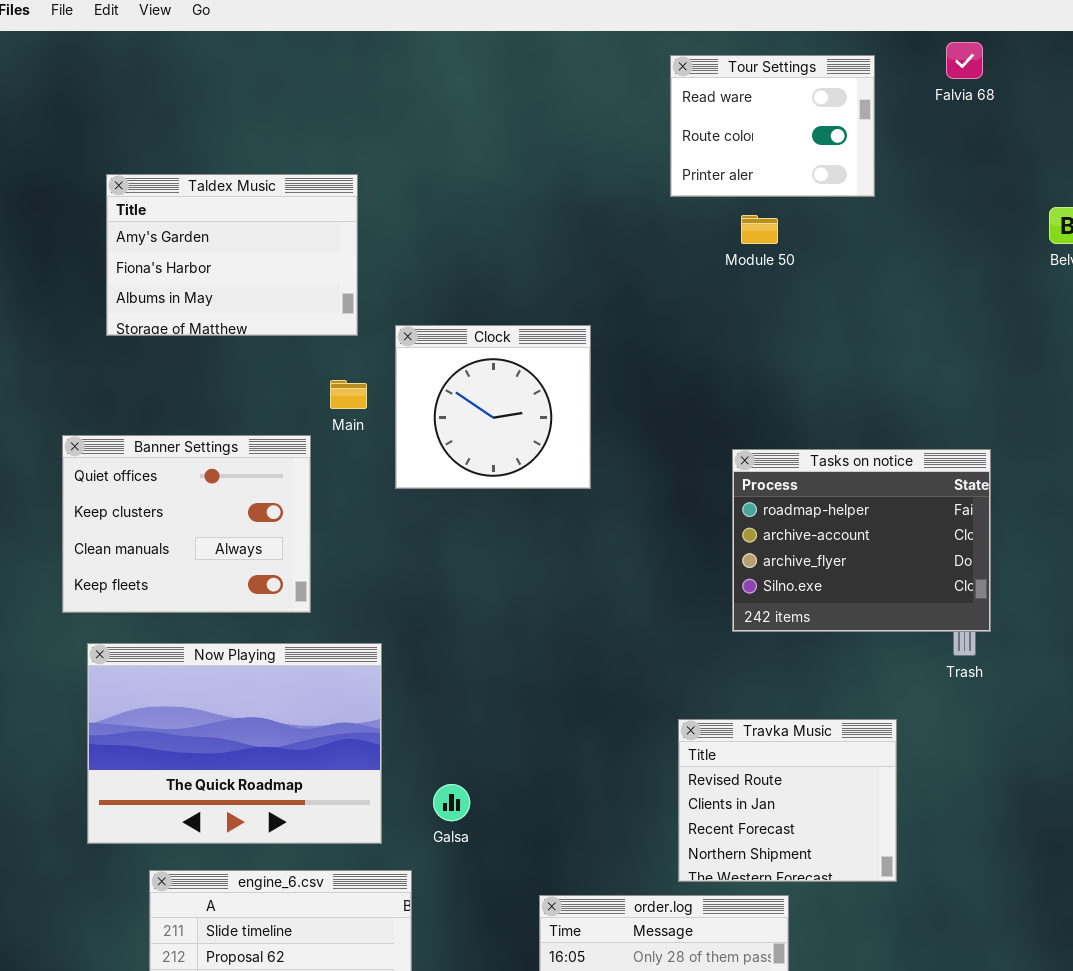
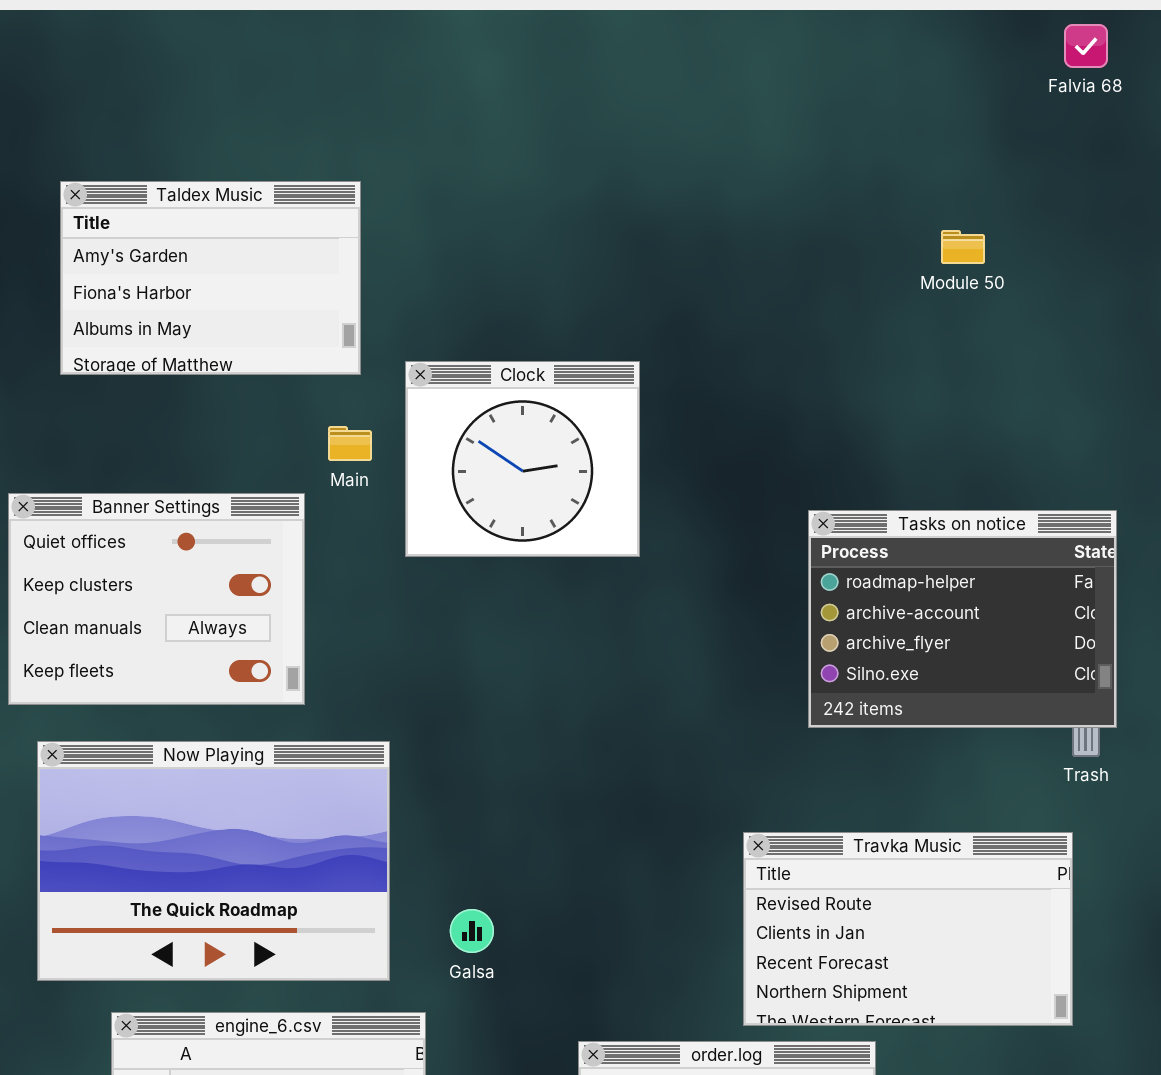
Tour Settings: [670,55,875,197] -> none, closed
Module 50: [741,215,778,244] -> [941,230,985,264], moved
Travka Music: [678,719,897,882] -> [743,832,1073,1026], resized

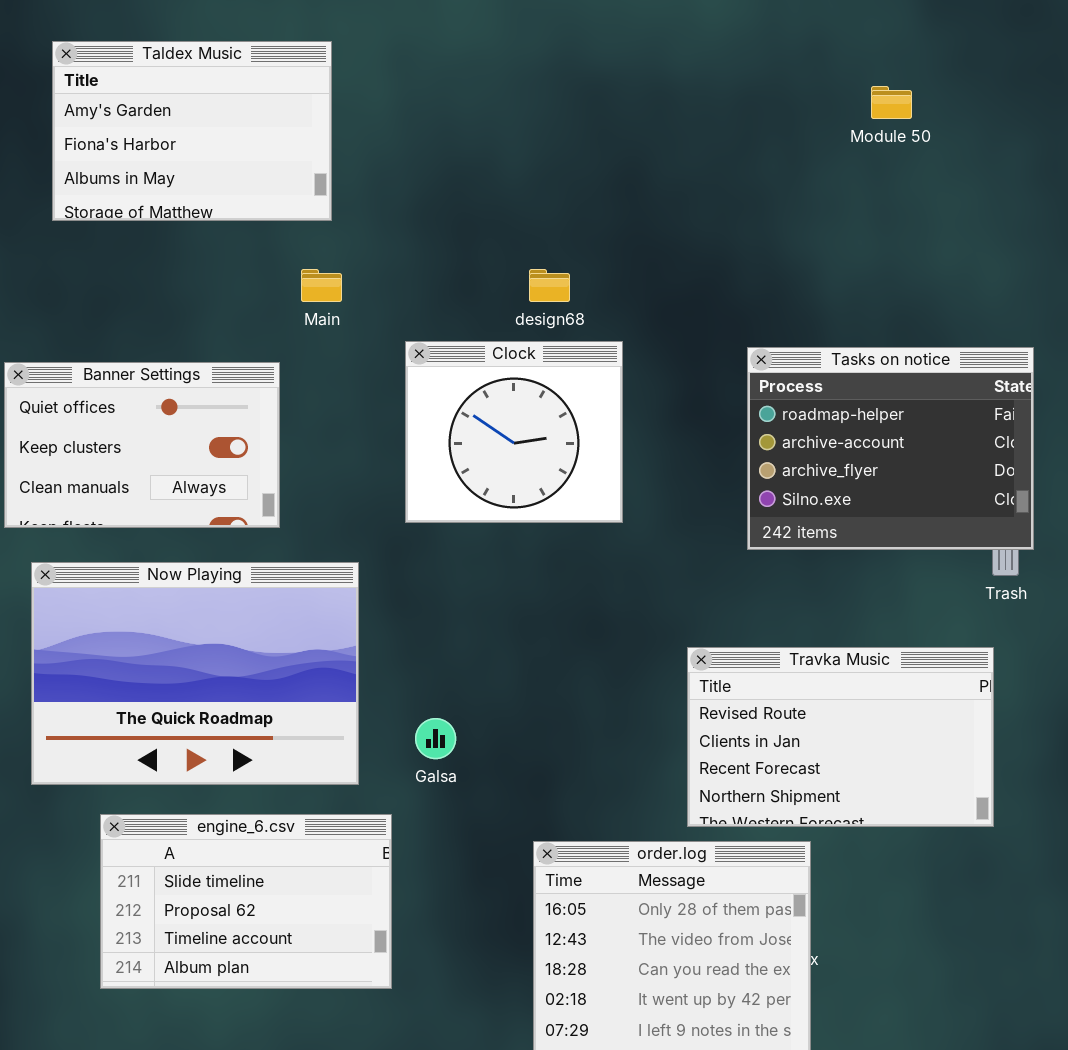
Clock: [405,361,640,557] -> [405,341,623,523], moved
Banner Settings: [8,493,305,705] -> [4,362,280,528], resized

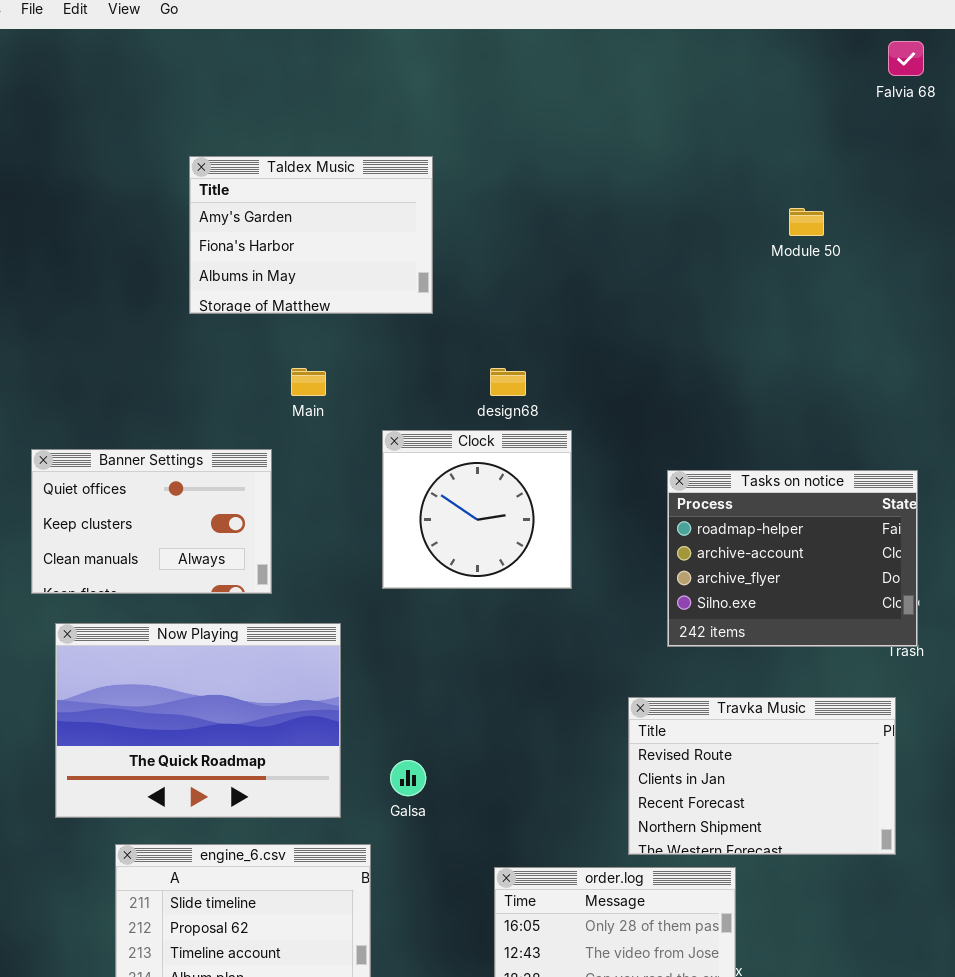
Taldex Music: [52,41,332,221] -> [189,156,433,314], moved
Tasks on notice: [747,347,1034,550] -> [667,470,918,647], moved

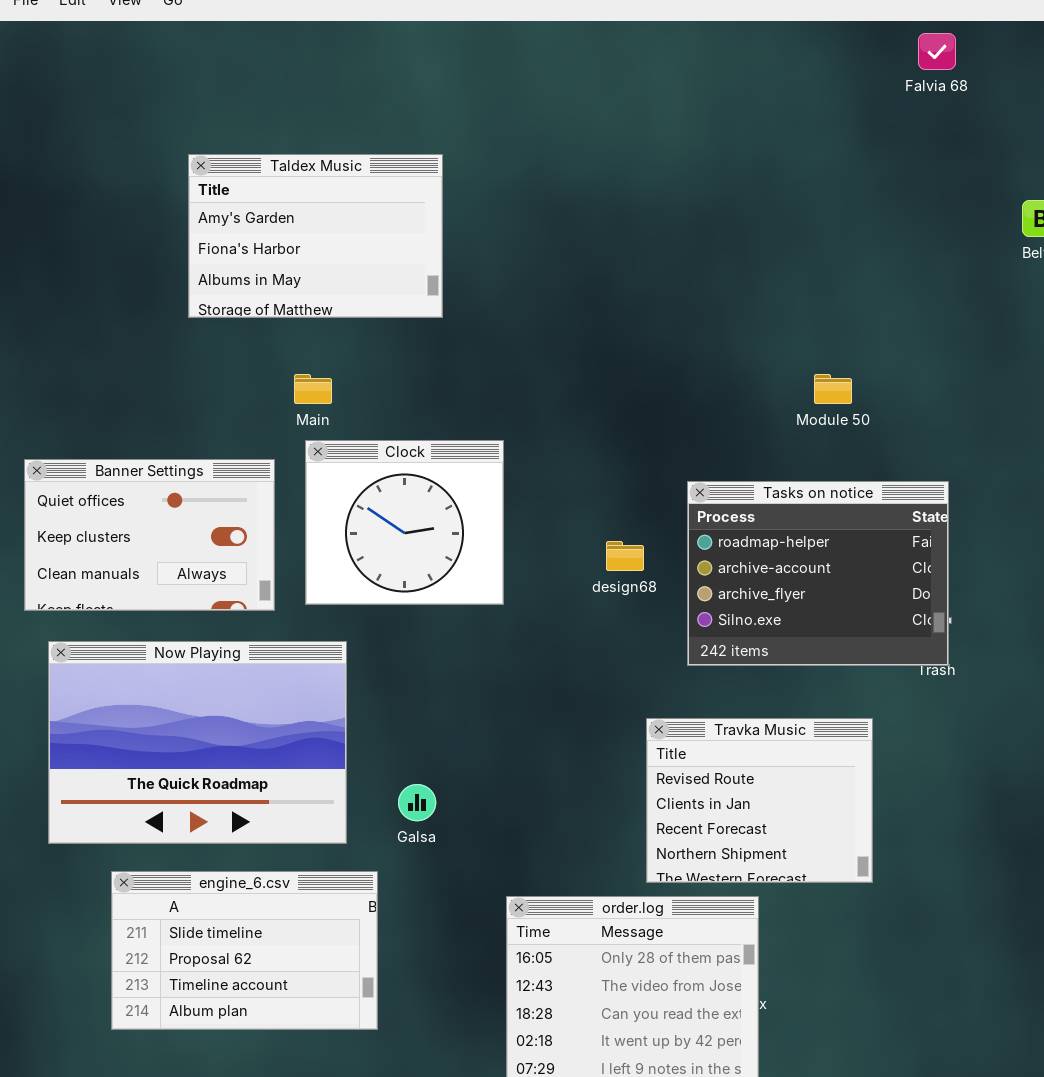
Module 50: [789,208,824,236] -> [814,374,852,404], moved
design68: [490,368,526,396] -> [606,541,644,571], moved
Clock: [382,430,572,589] -> [305,440,504,605], moved
Travka Music: [628,697,896,855] -> [646,718,873,883], resized

